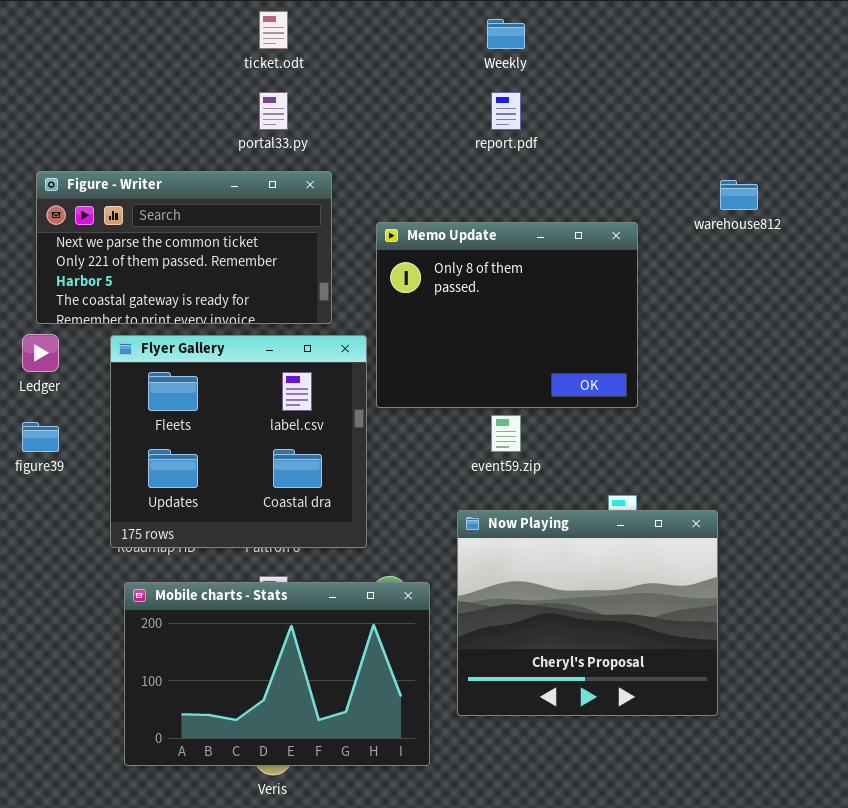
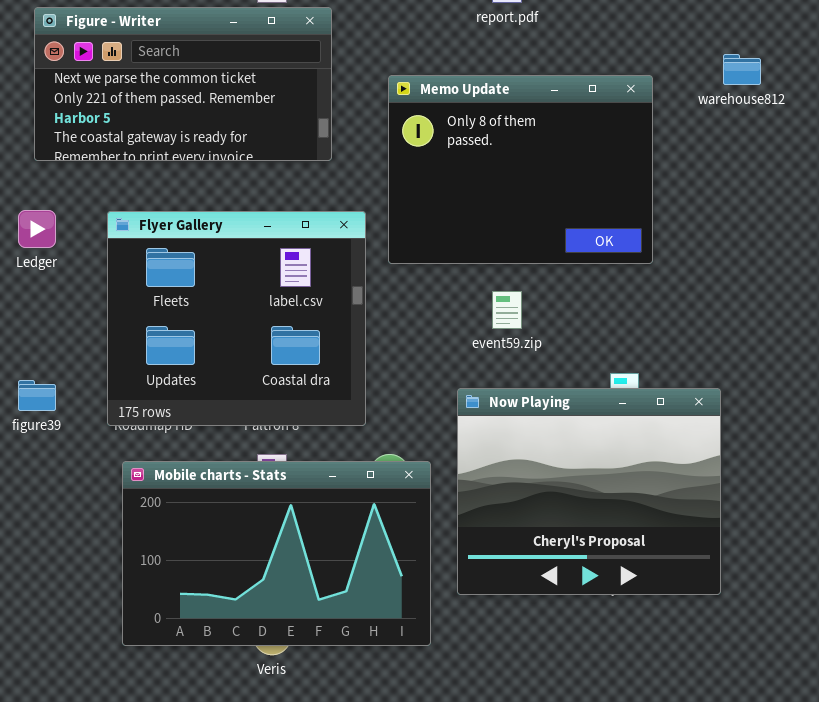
Figure - Writer: [36,171,332,324] -> [34,7,332,161], moved
Memo Update: [376,222,638,408] -> [388,75,653,264], moved
figure39: [22,422,59,452] -> [18,380,56,411], moved

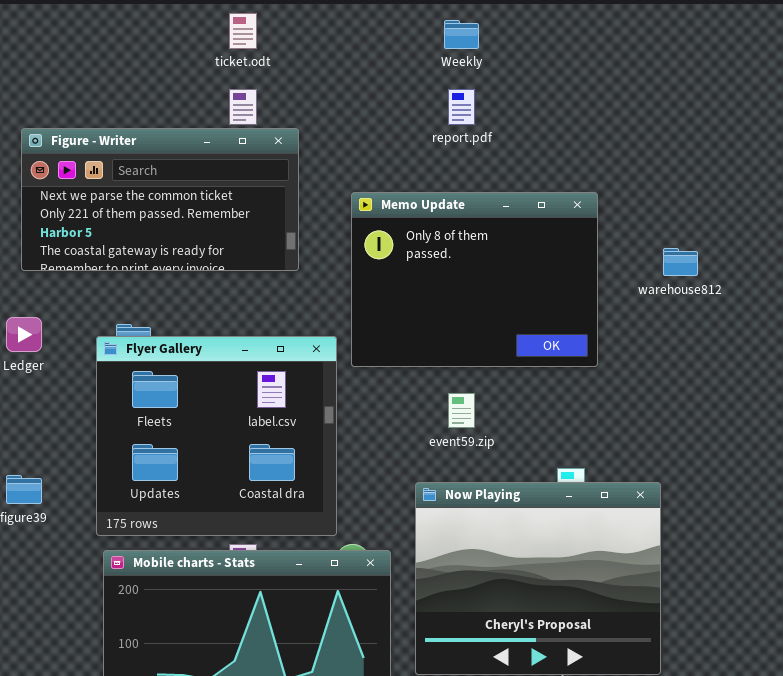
warehouse812: [723,54,761,85] -> [663,248,698,276], moved
Flyer Gallery: [107,211,366,426] -> [96,336,337,536], moved

